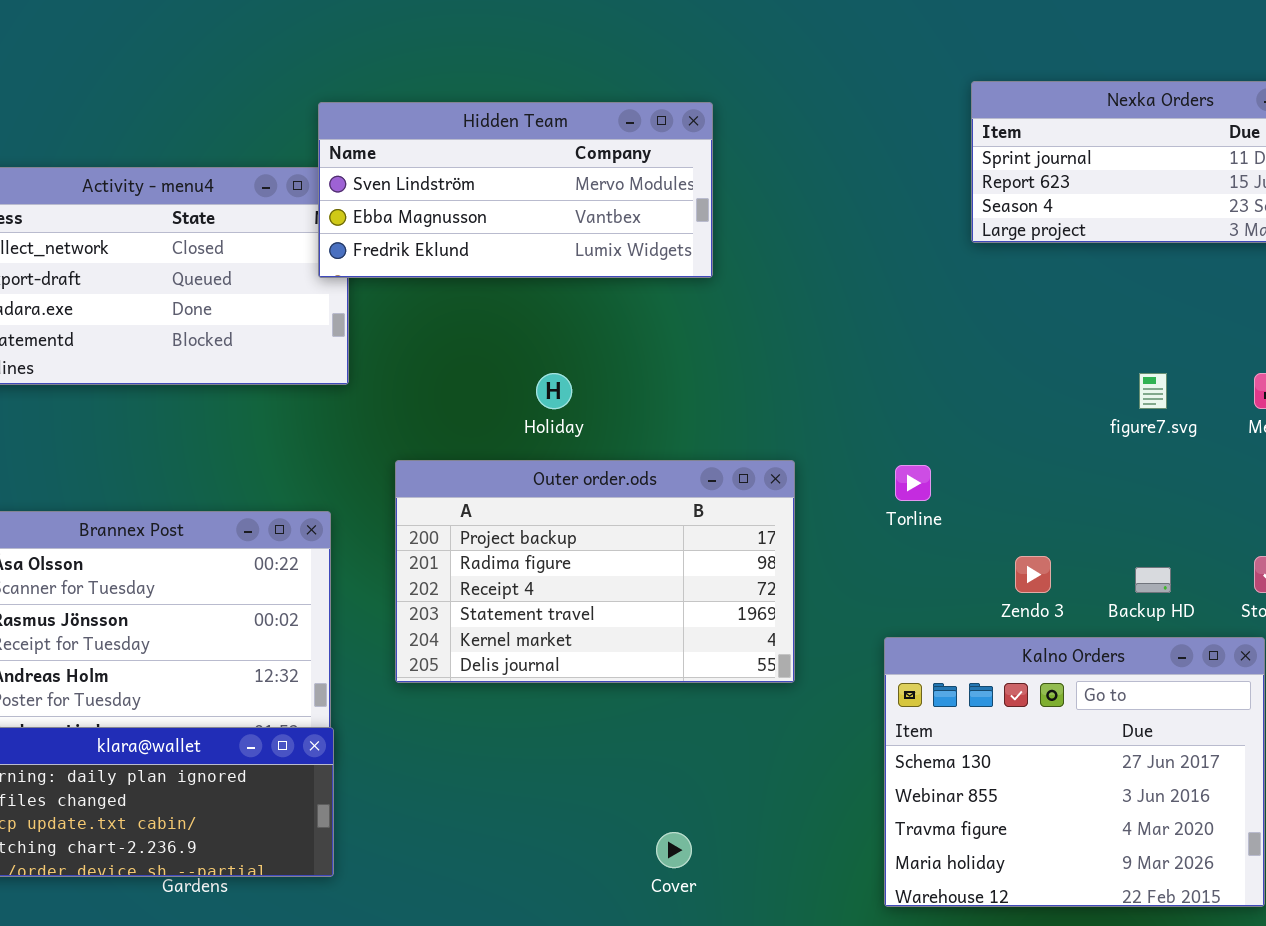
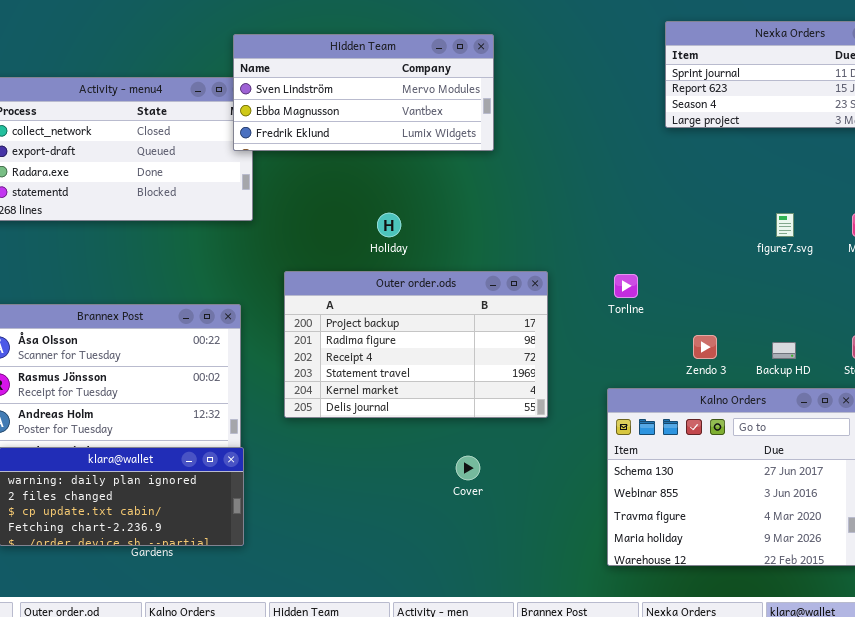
Cover: [656,832,692,868] -> [456,456,480,480], moved

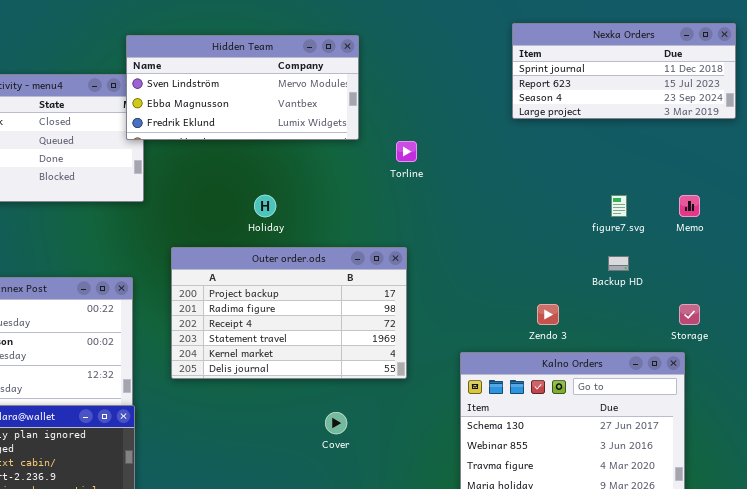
Torline: [614,274,638,298] -> [396,141,417,162], moved
Backup HD: [772,342,796,359] -> [608,256,629,271], moved

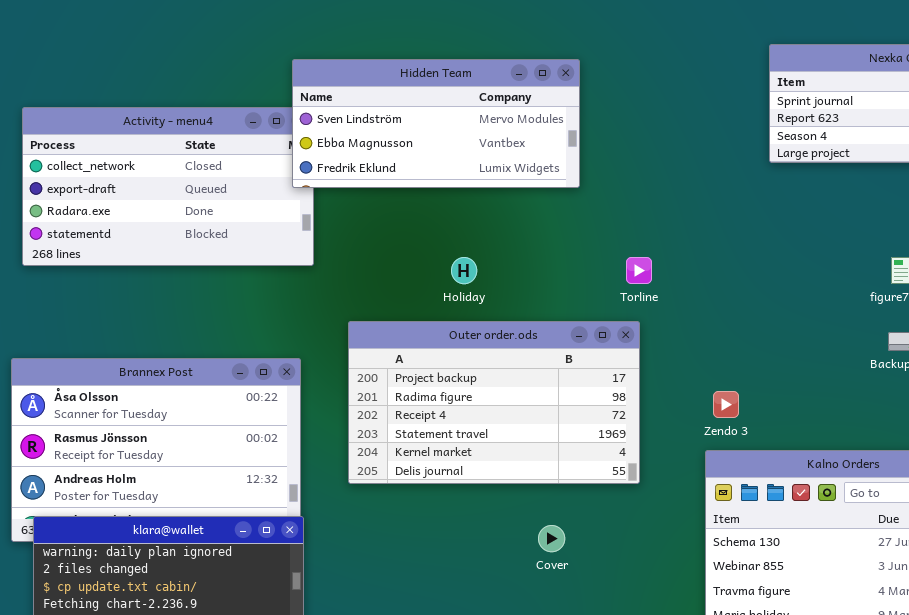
Torline: [396,141,417,162] -> [626,257,652,284], moved
Zendo 3: [537,304,559,325] -> [713,391,739,418], moved

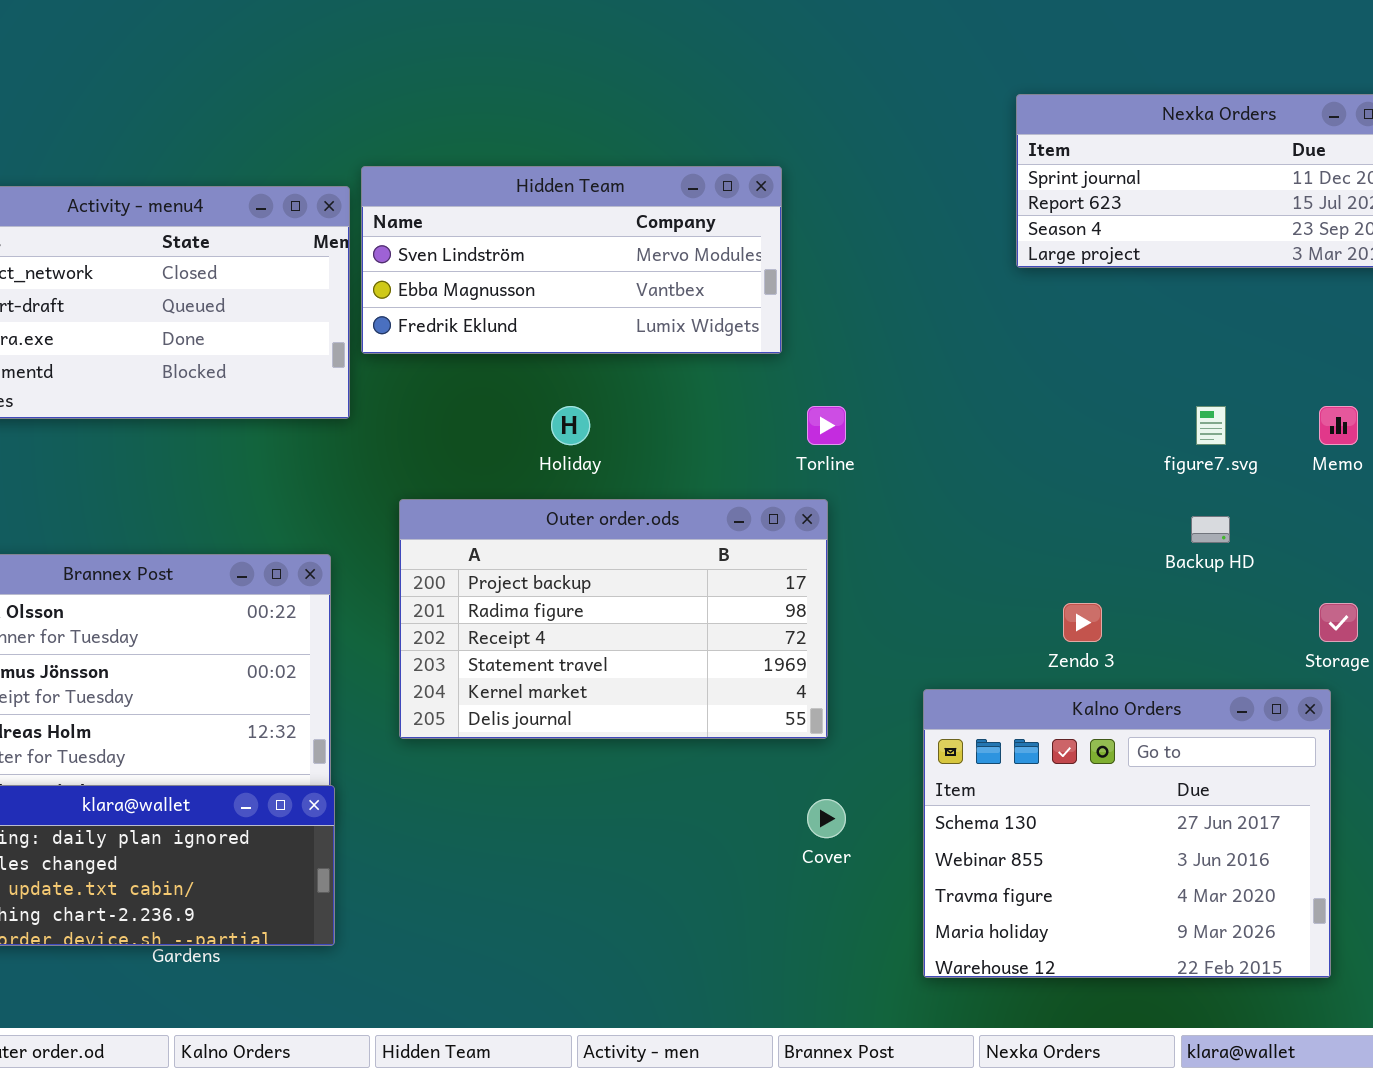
Hidden Team: [292,59,580,188] -> [361,166,782,354], moved
Zendo 3: [713,391,739,418] -> [1063,603,1102,642], moved
Cover: [538,525,565,552] -> [807,799,846,838], moved

